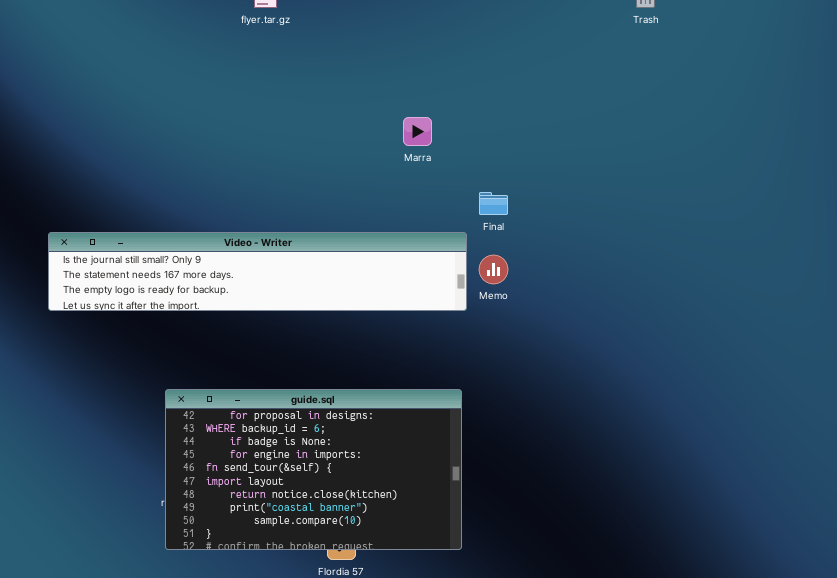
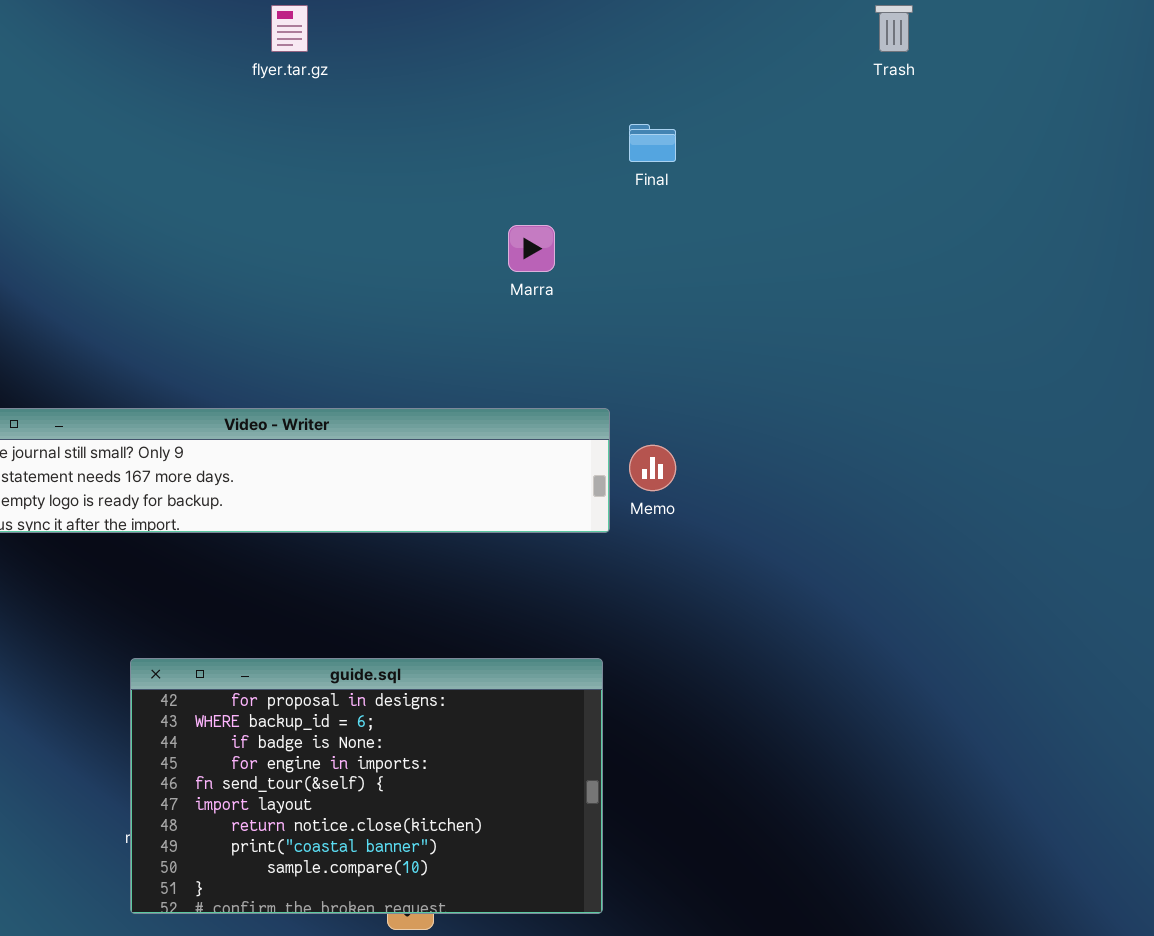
Final: [479,192,508,215] -> [629,124,676,162], moved

